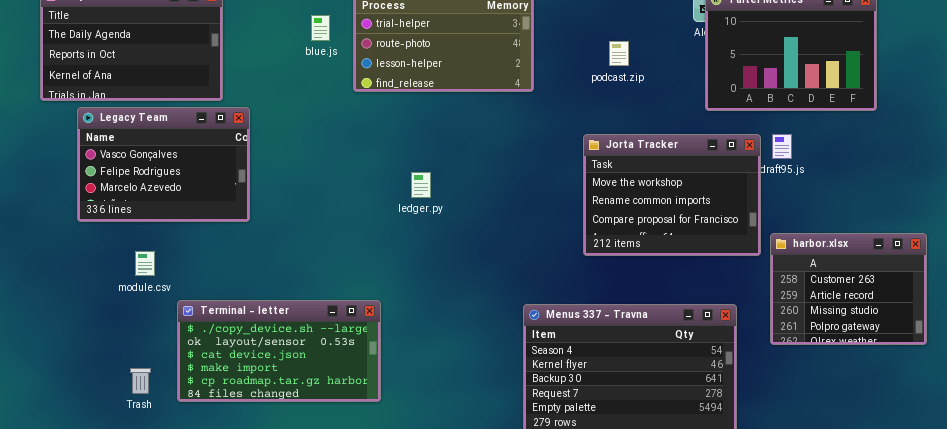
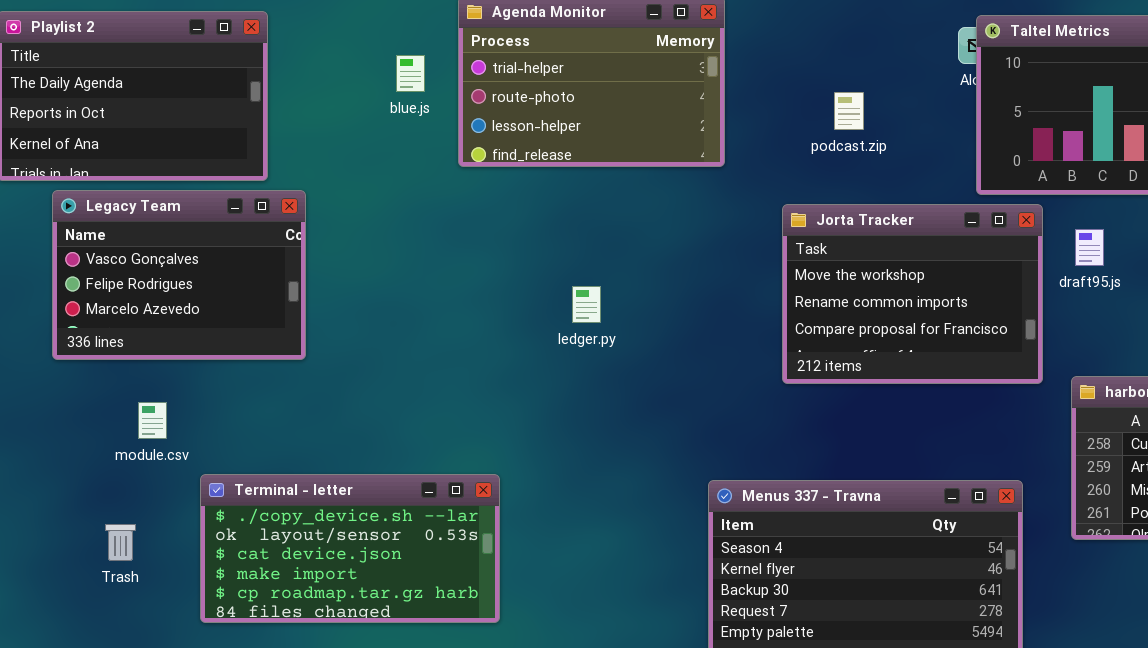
Jorta Tracker: [583,134,761,256] -> [782,204,1043,384], moved
ledger.py: [411,172,431,198] -> [572,286,601,323], moved
Trash: [130,368,151,394] -> [105,524,136,561], moved

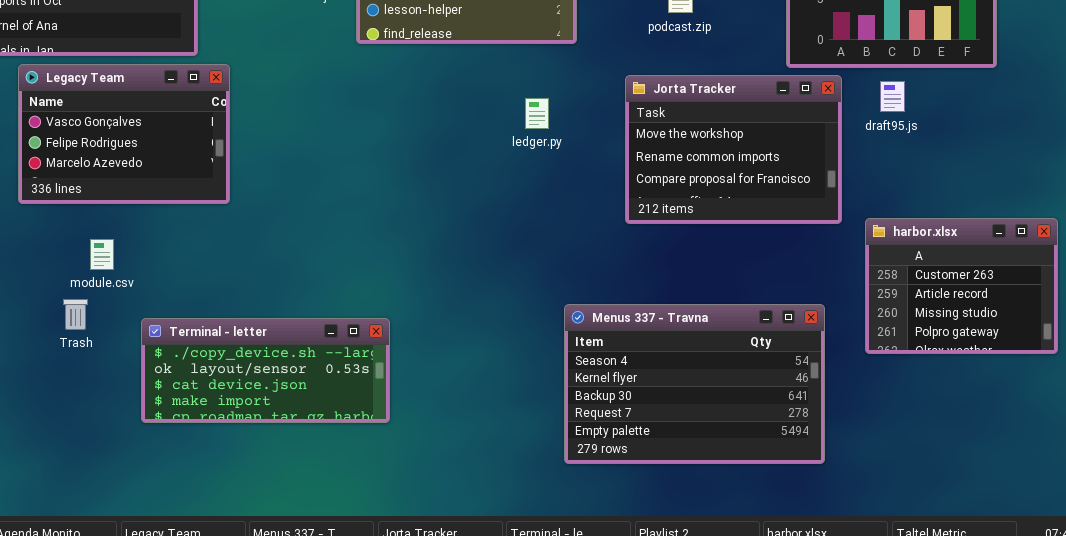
draft95.js: [1075,229,1104,266] -> [880,81,905,112], moved
ledger.py: [572,286,601,323] -> [525,98,549,129], moved
Terminal - letter: [200,474,500,623] -> [141,318,390,423], resized
Trash: [105,524,136,561] -> [63,299,88,330], moved

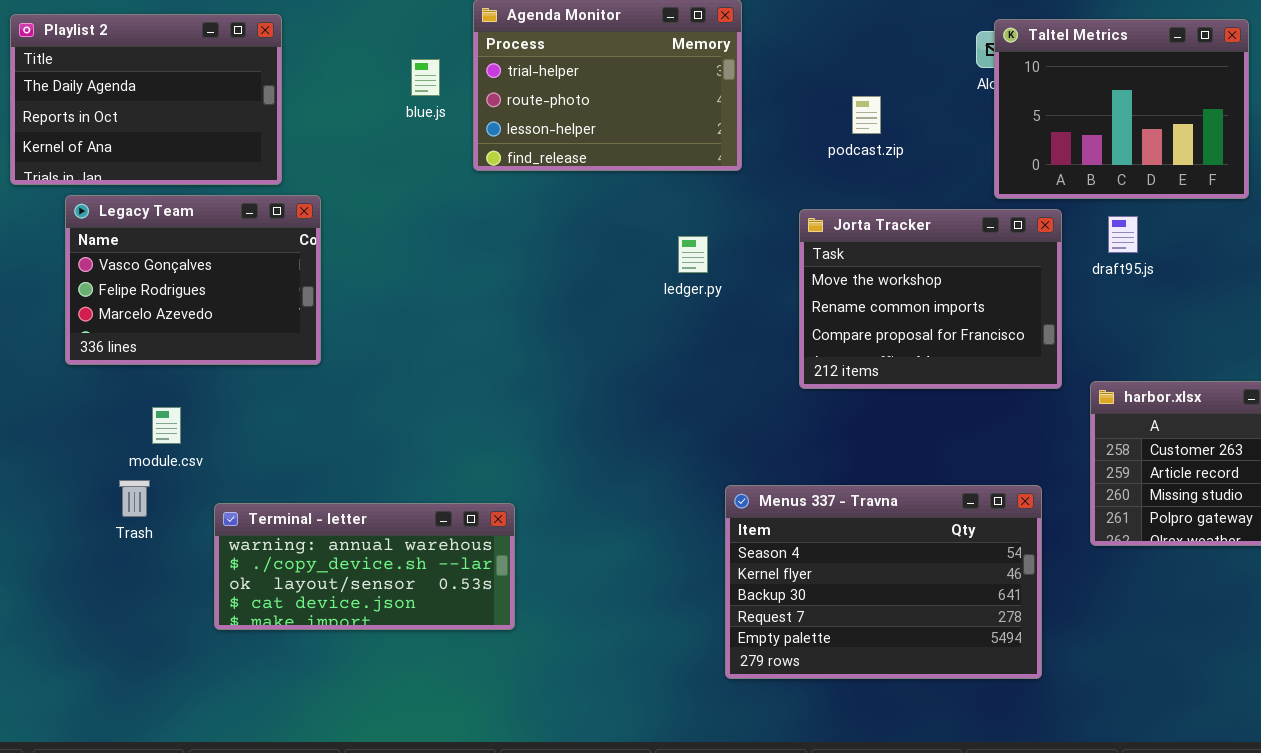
Terminal - letter: [141,318,390,423] -> [214,503,515,630], scrolled up 1 row

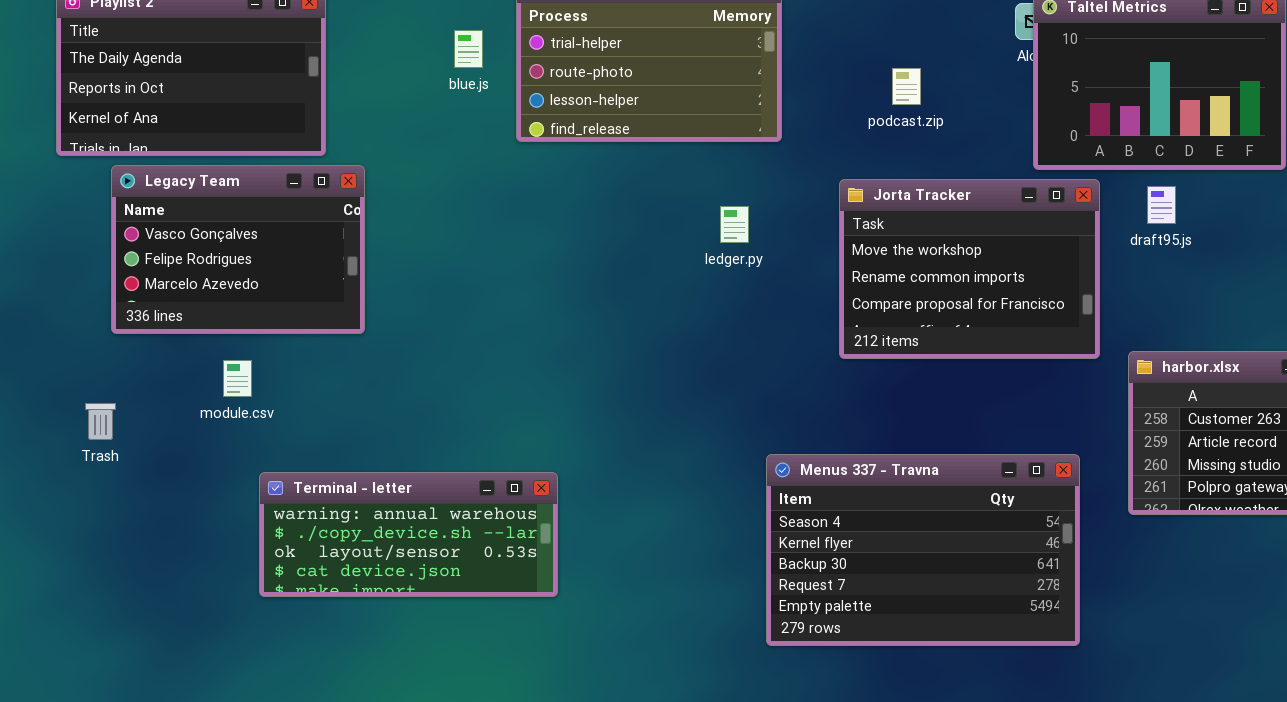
module.csv: [152,407,181,444] -> [223,360,252,397], moved
Trash: [119,480,150,517] -> [85,403,116,440], moved

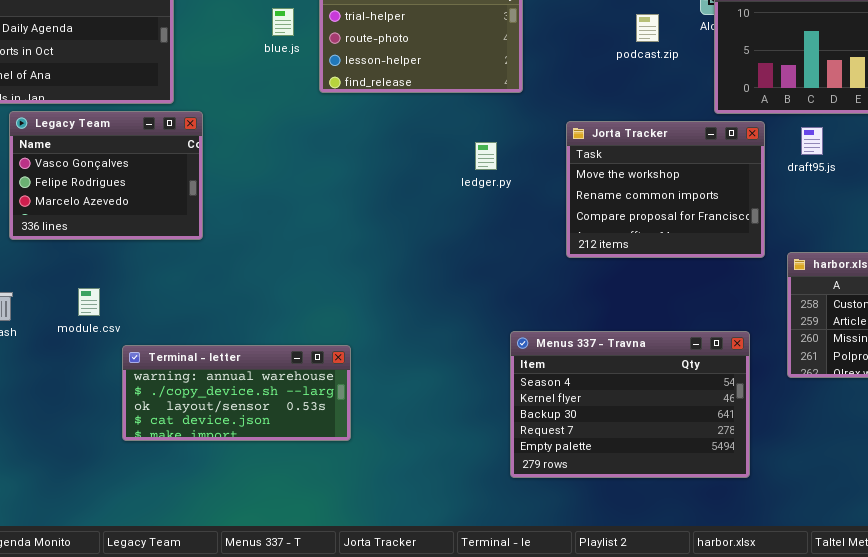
podcast.zip: [892,68,921,105] -> [636,14,659,42], moved
module.csv: [223,360,252,397] -> [78,288,100,316], moved

